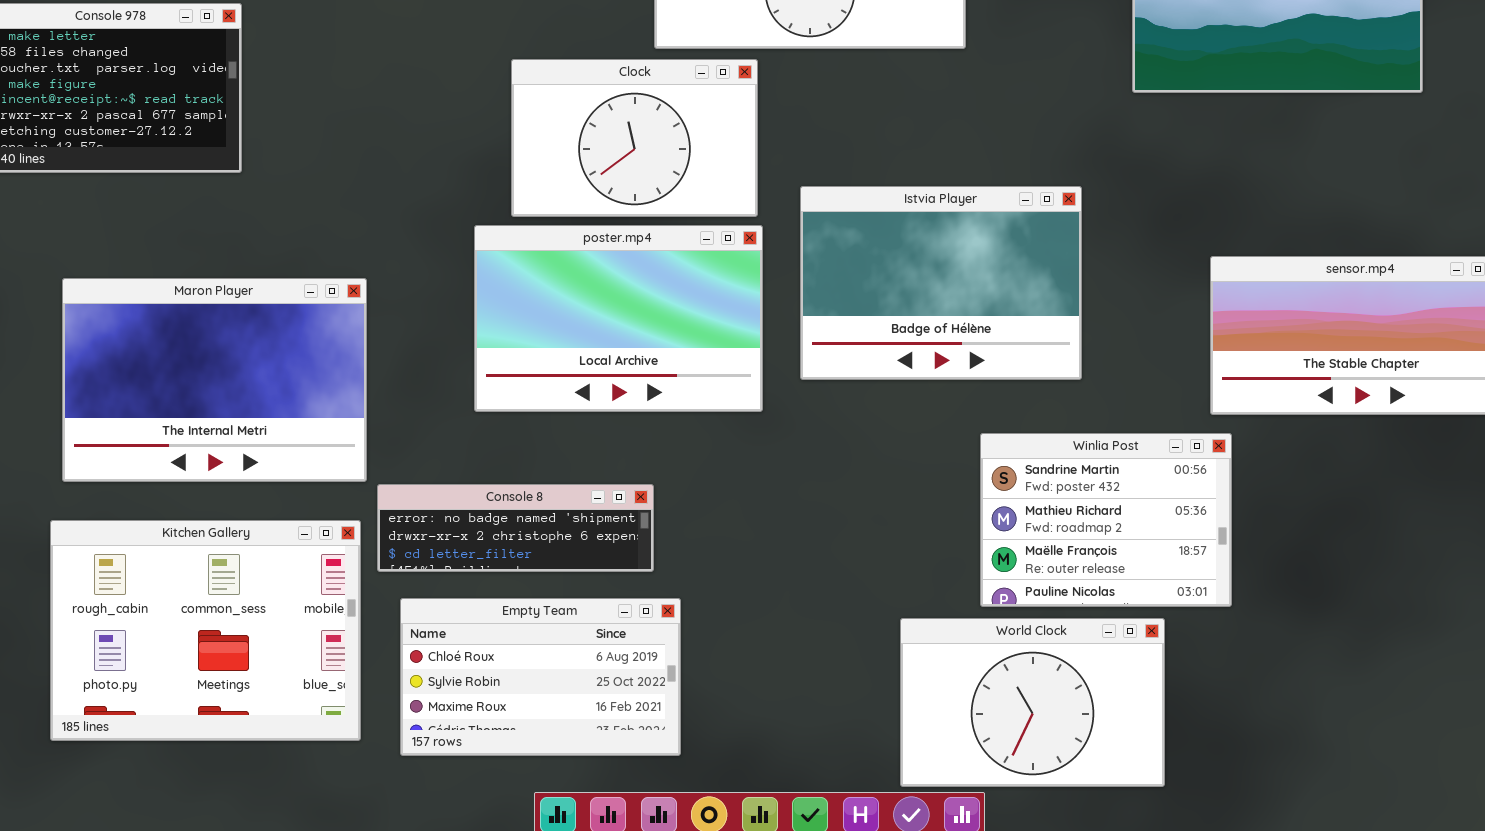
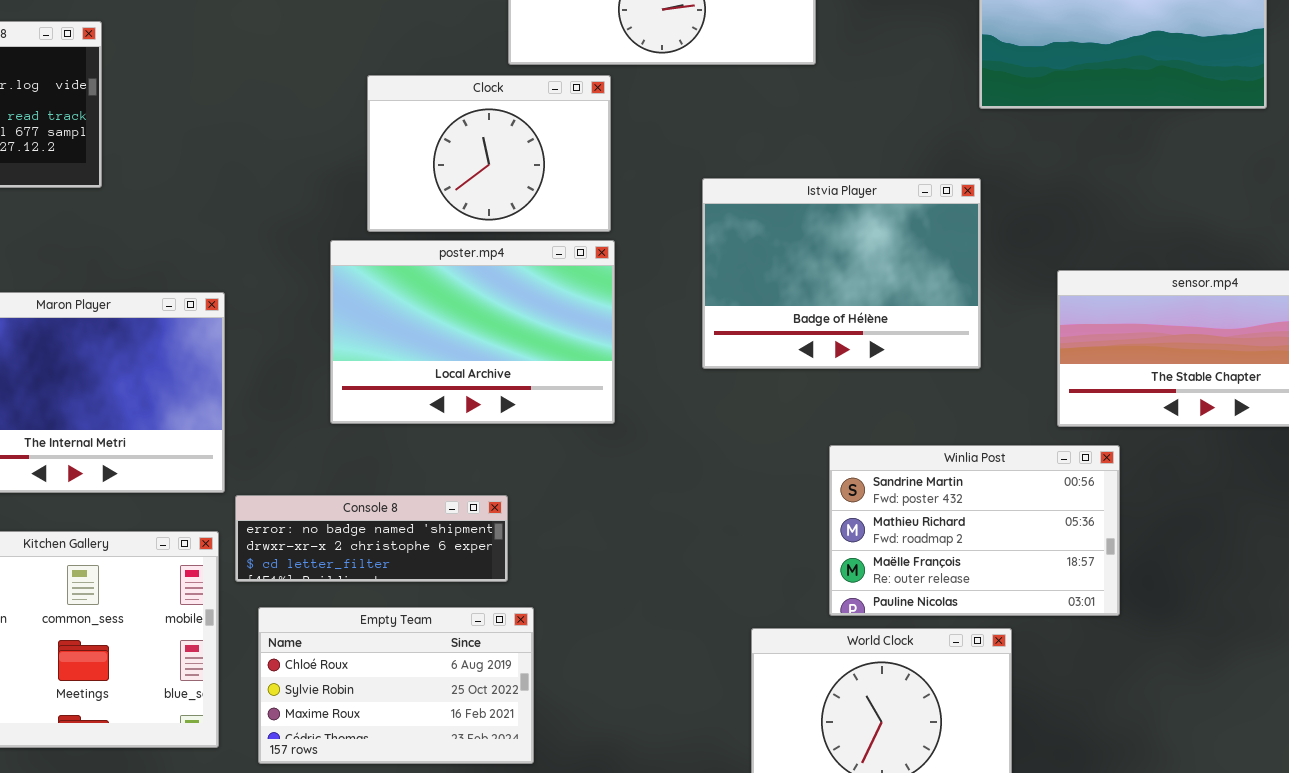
Istvia Player: [800,186,1082,380] -> [702,178,981,369], moved
Winlia Post: [980,433,1232,607] -> [829,445,1120,616], resized

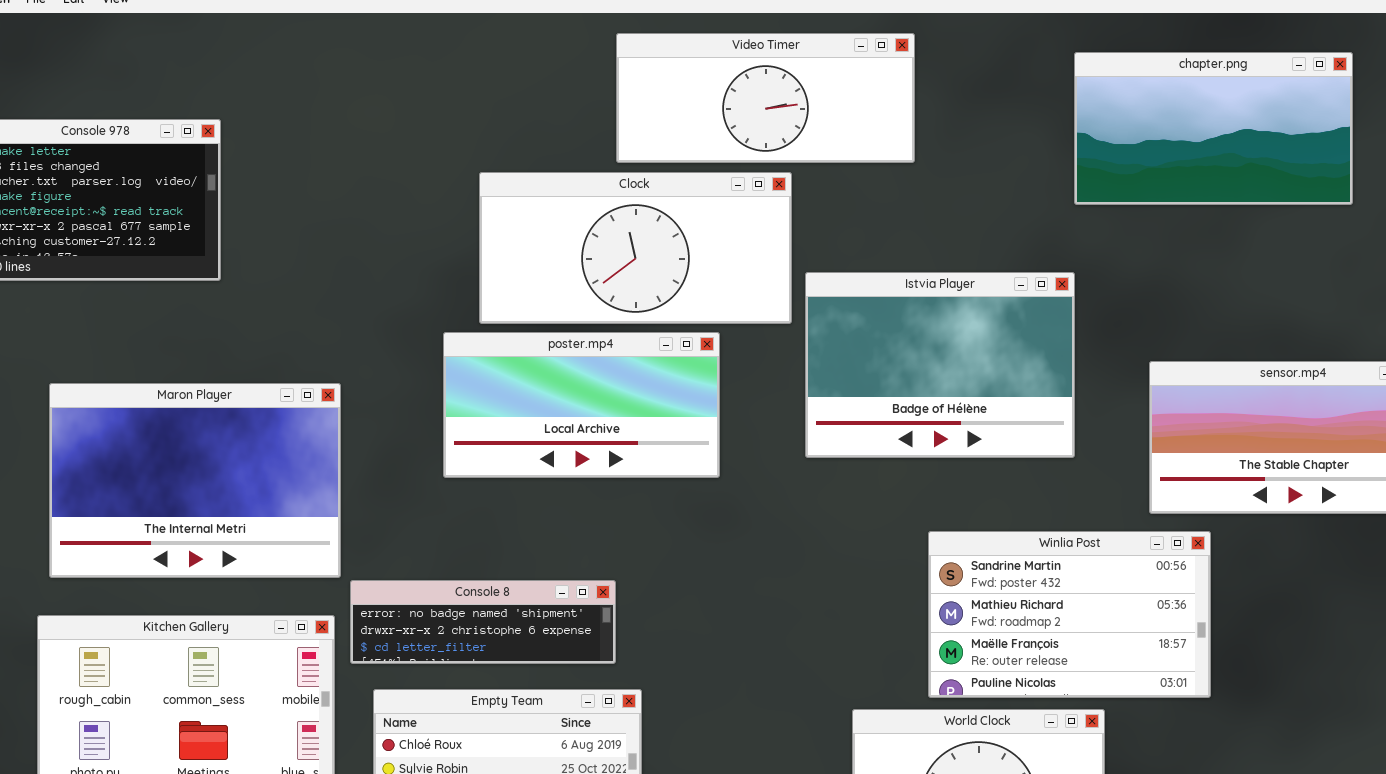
Clock: [367,75,611,232] -> [479,172,792,324], resized
poster.mp4: [330,240,615,424] -> [443,332,720,478], resized

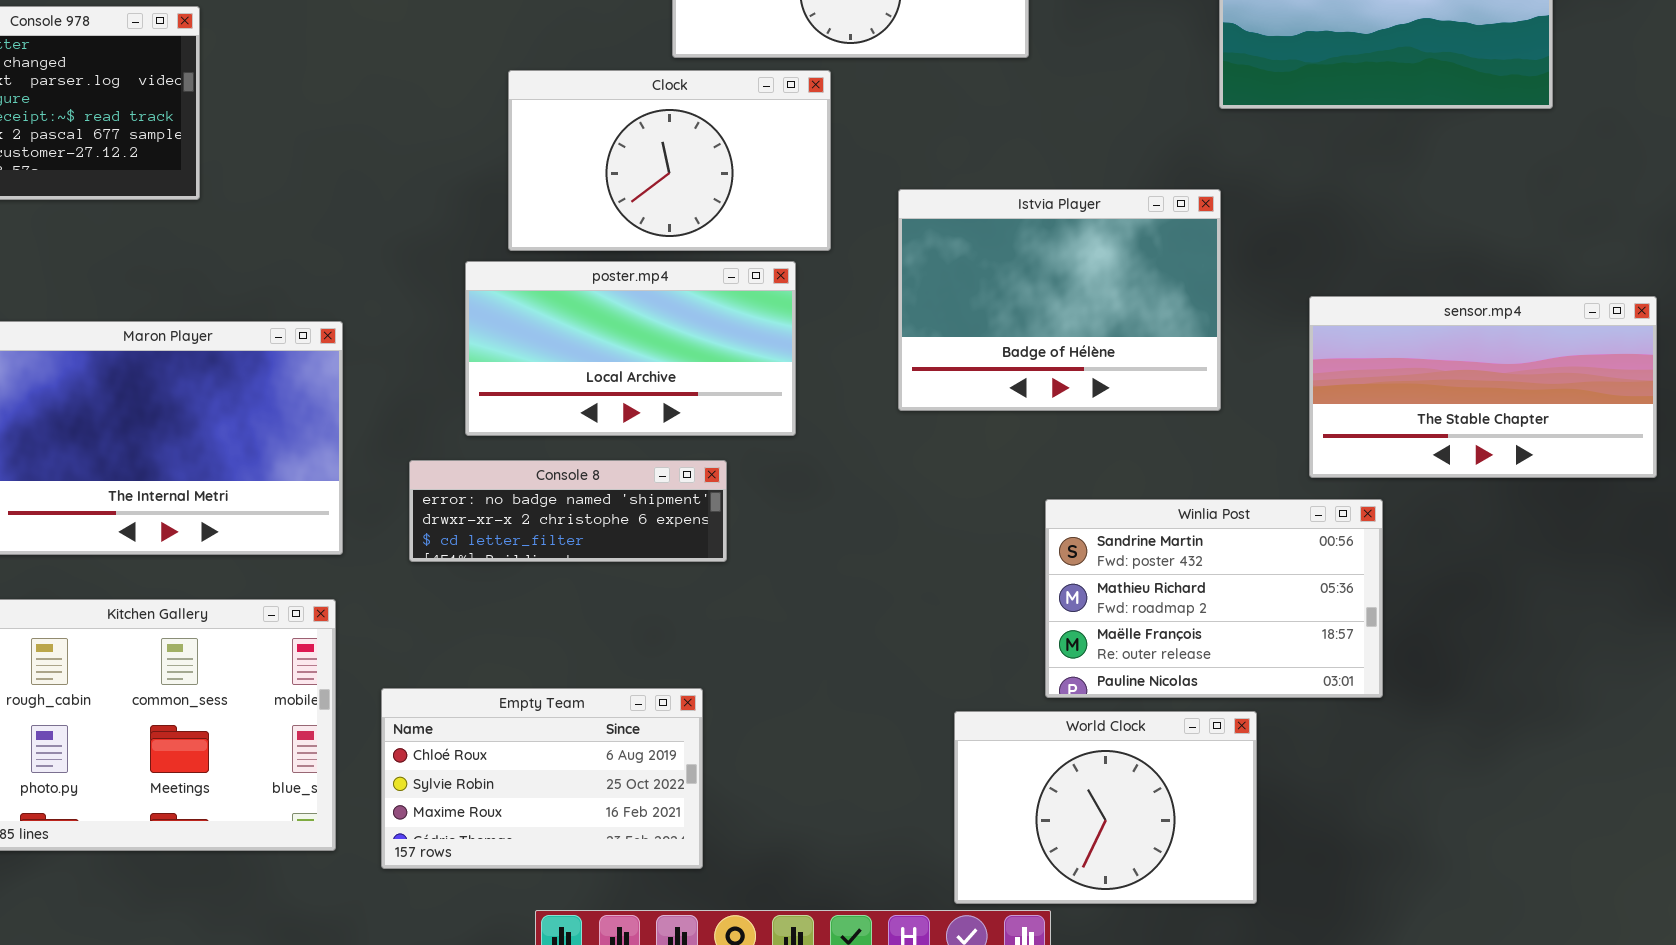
Clock: [479,172,792,324] -> [508,70,831,251], resized
Console 8: [350,580,616,664] -> [409,460,727,562], moved

